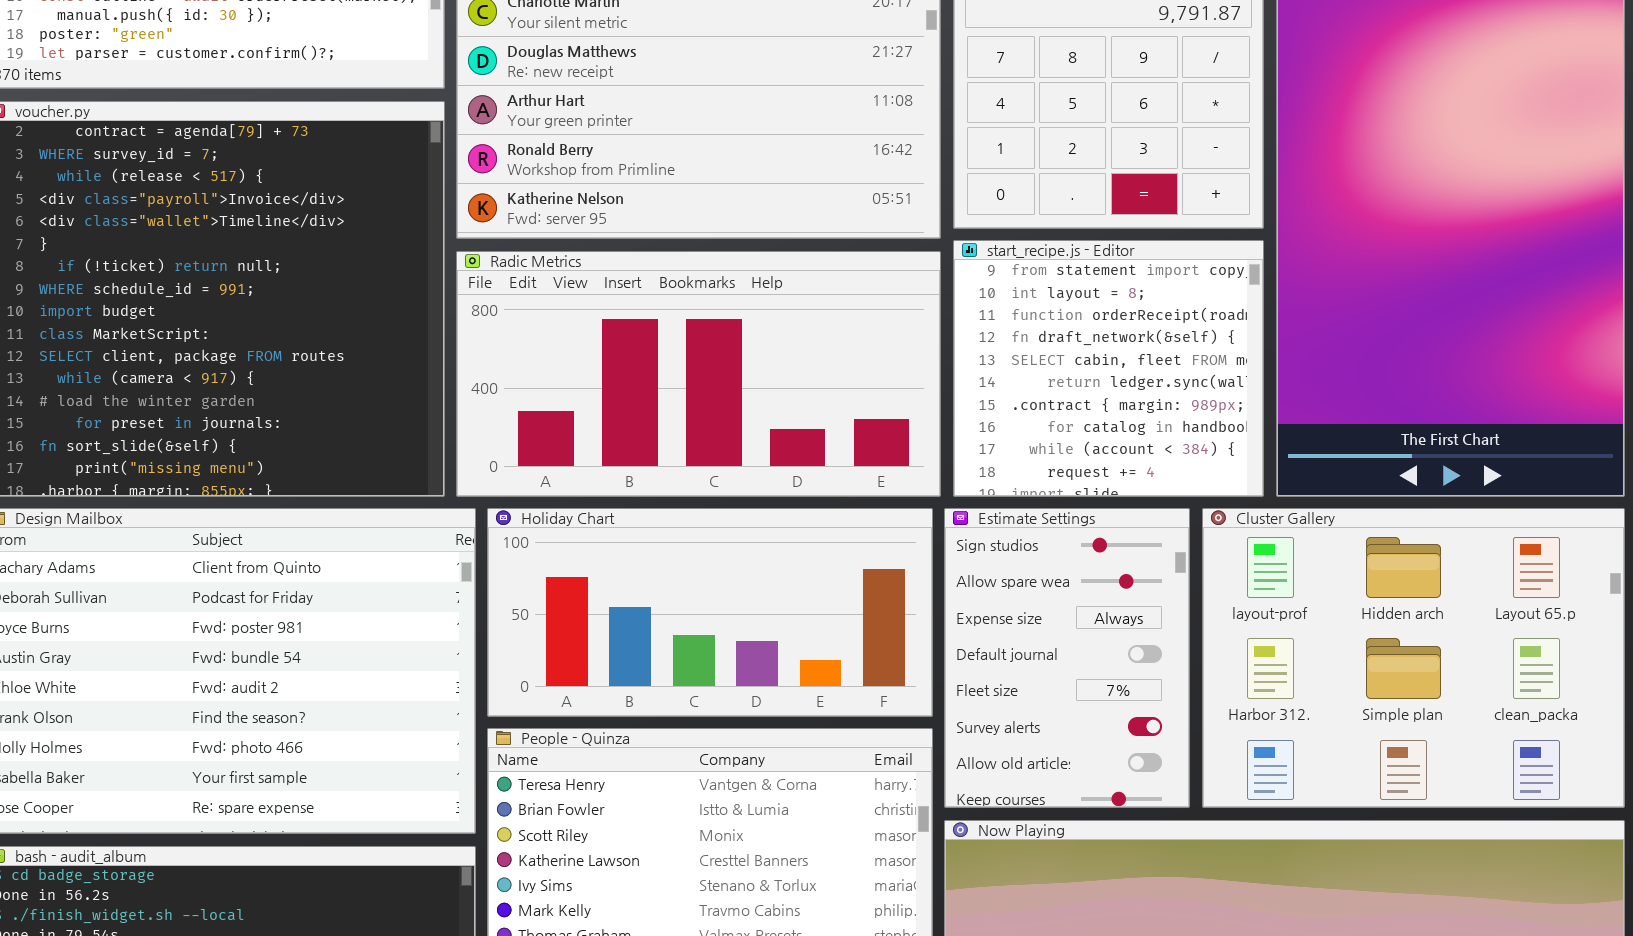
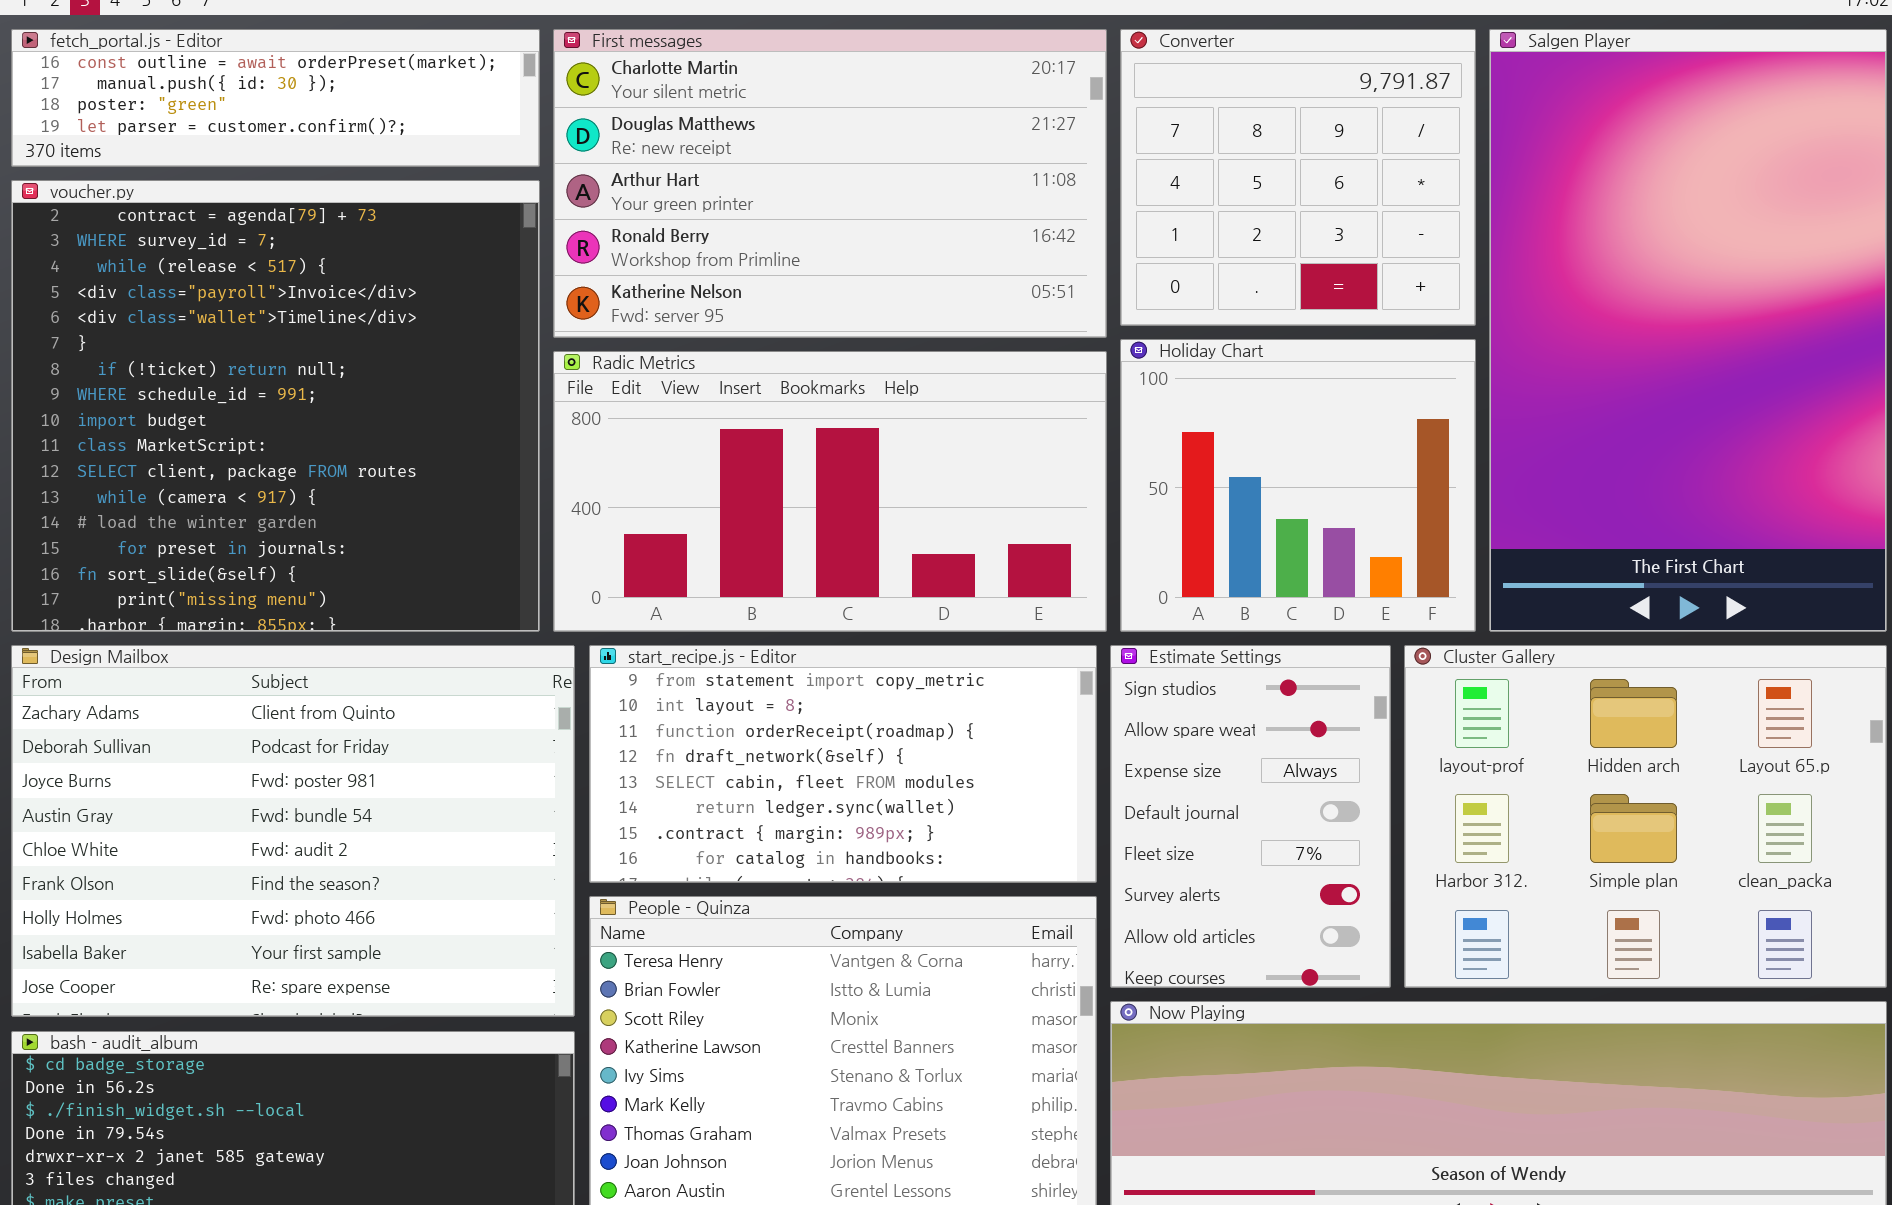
start_recipe.js - Editor: [953,240,1264,497] -> [589,645,1097,883], moved, resized
Holiday Chart: [487,508,933,717] -> [1120,339,1476,632], moved, resized

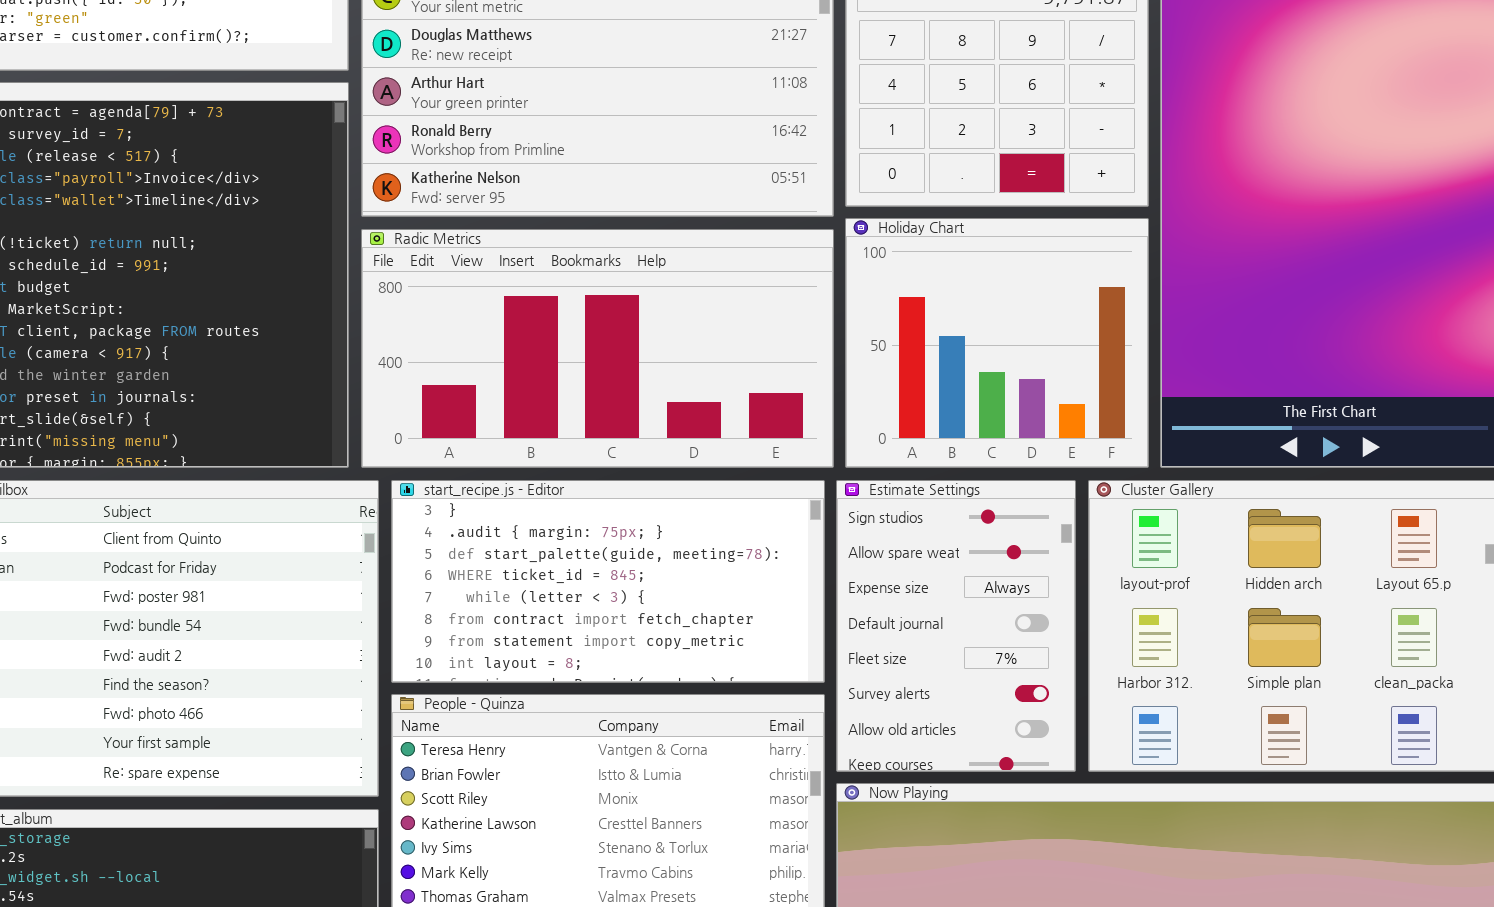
start_recipe.js - Editor: [589,645,1097,883] -> [391,480,825,683], scrolled up 6 rows

